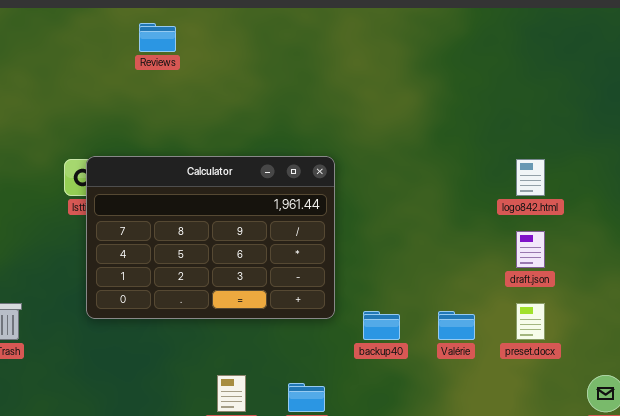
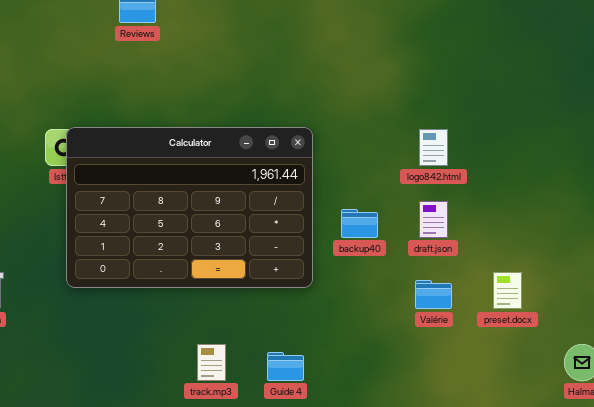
logo842.html: [516,159,545,196] -> [419,129,448,166], moved
draft.json: [516,231,545,268] -> [419,201,448,238], moved
backup40: [363,311,400,340] -> [341,209,378,238], moved

